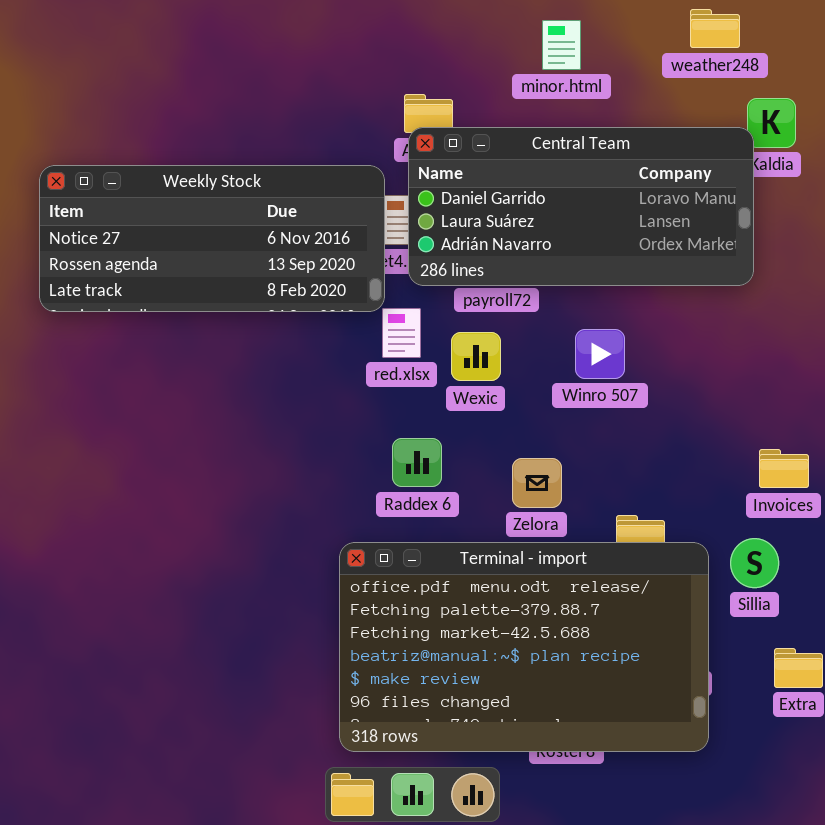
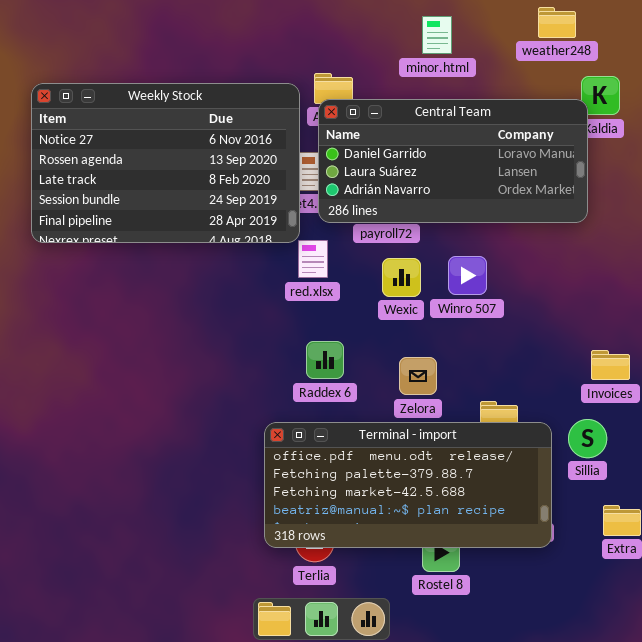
Weekly Stock: [39,165,385,312] -> [31,83,300,243], resized
Wexic: [451,332,501,381] -> [382,258,421,297], moved
Terminal - import: [339,542,709,752] -> [264,422,552,548], resized

